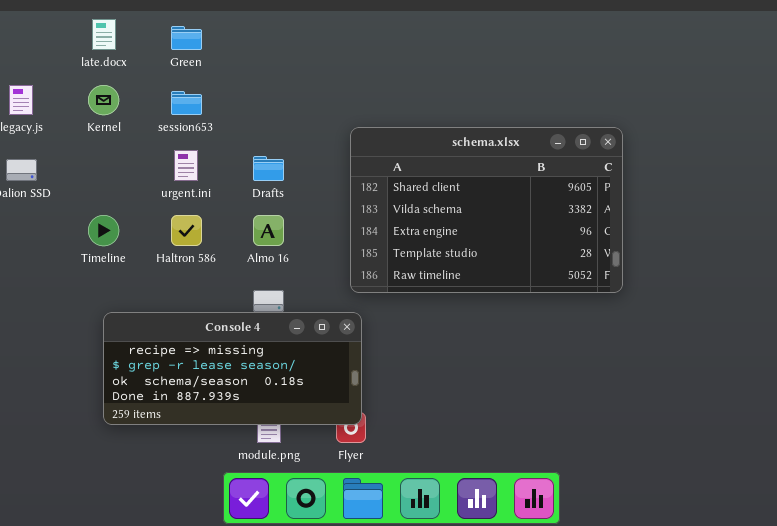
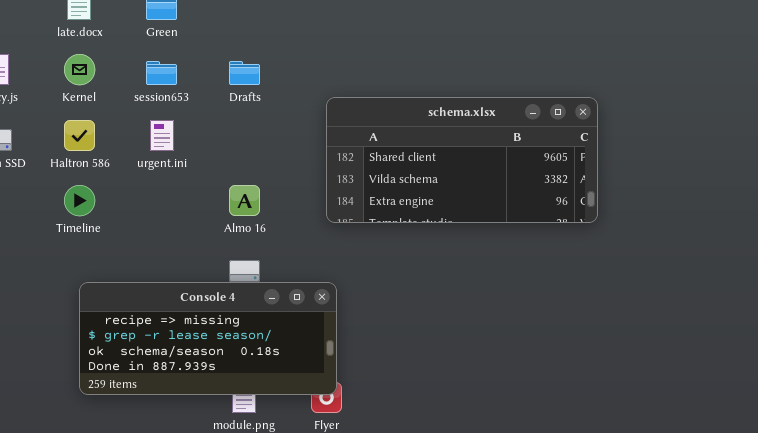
schema.xlsx: [350,127,623,293] -> [326,97,598,223], resized
Drafts: [253,156,284,181] -> [229,61,260,85], moved
Haltron 586: [171,215,202,246] -> [64,120,95,151], moved

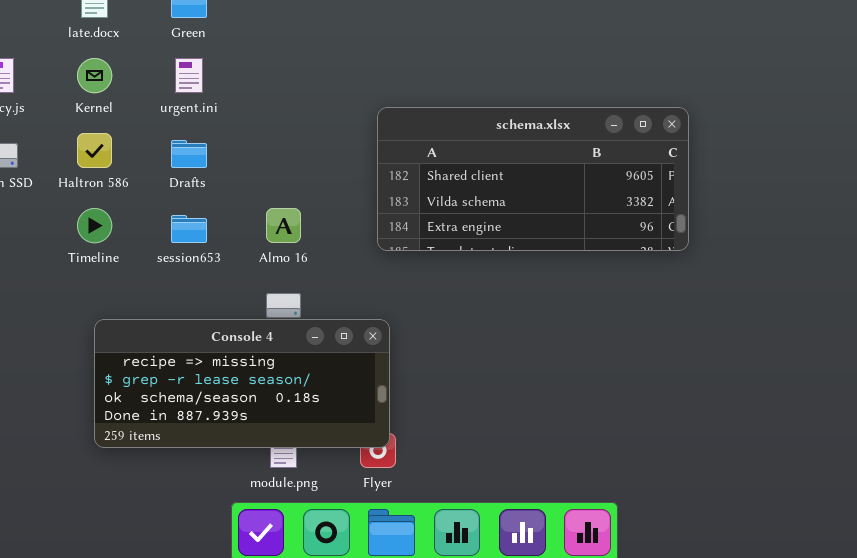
session653: [146,61,177,85] -> [171,215,207,243], moved
Drafts: [229,61,260,85] -> [171,140,207,168], moved
urgent.ini: [150,120,174,151] -> [175,58,203,93], moved

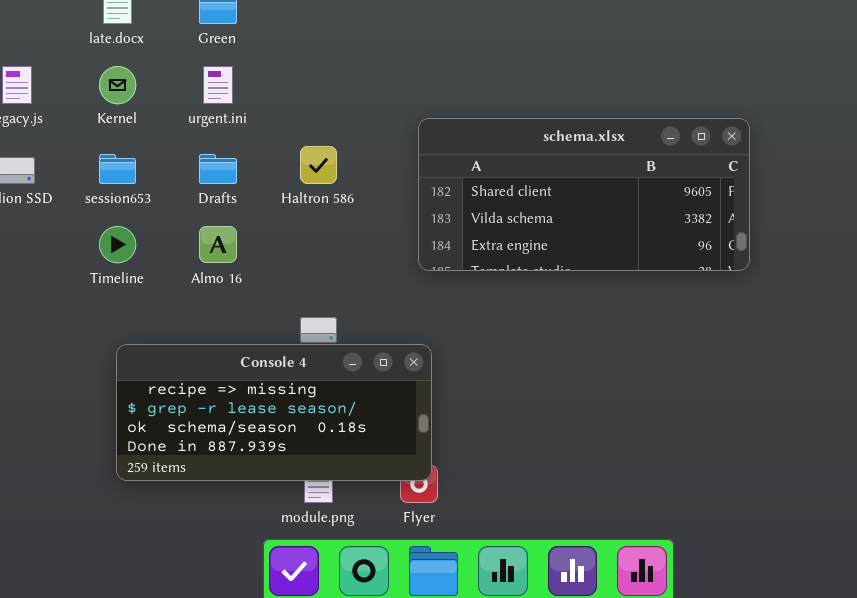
Haltron 586: [77,133,112,168] -> [300,146,337,184], moved
Almo 16: [266,208,301,243] -> [199,226,237,263], moved
session653: [171,215,207,243] -> [99,154,136,184], moved

